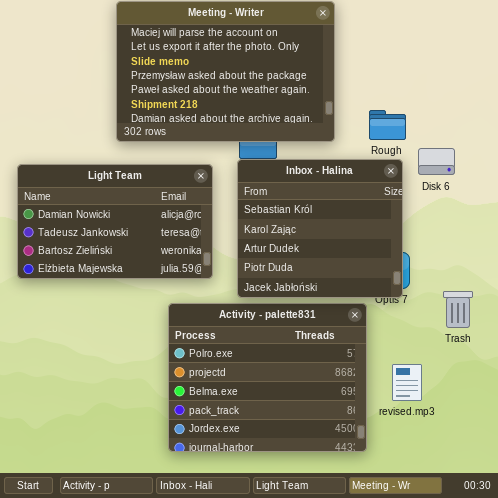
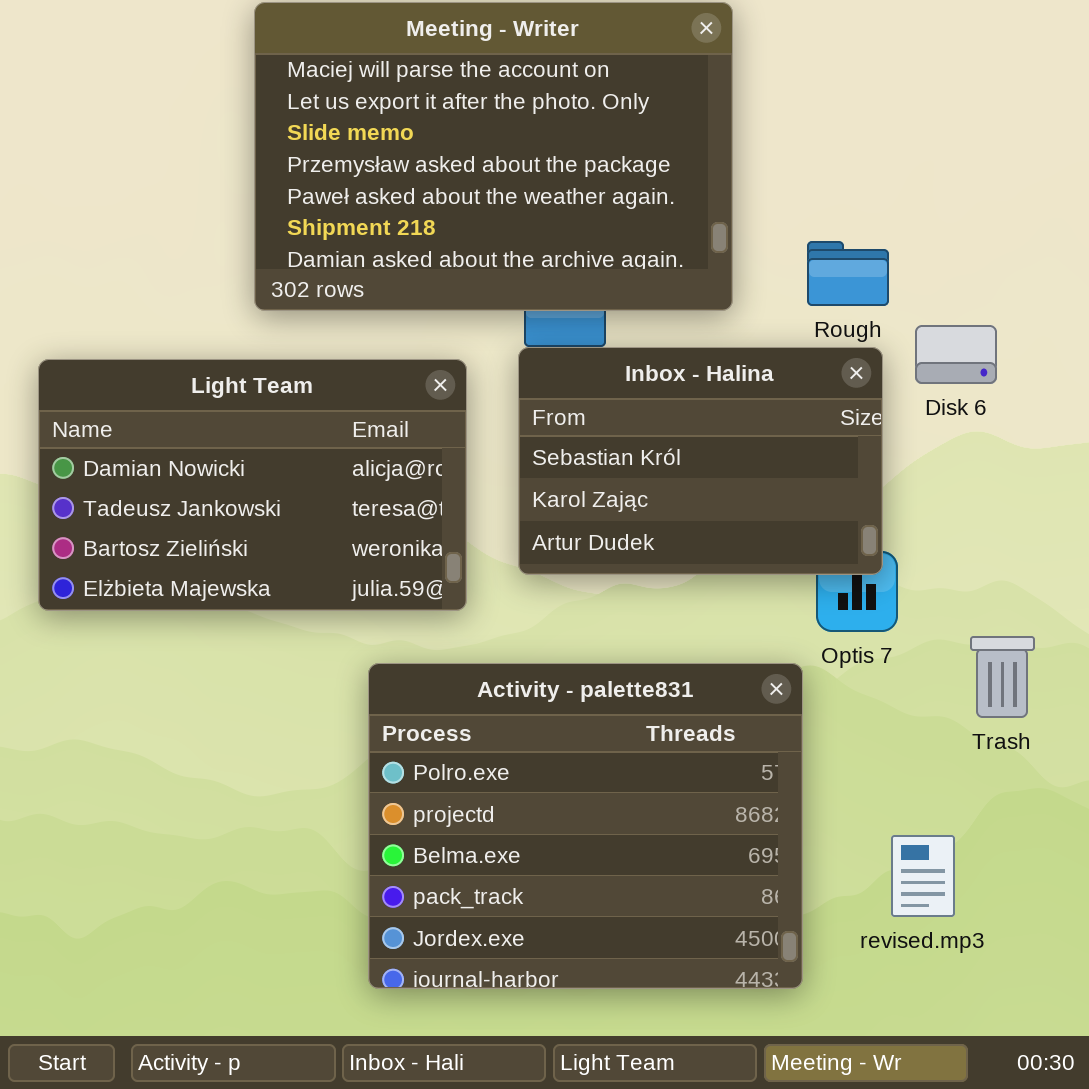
Inbox - Halina: [237,159,403,298] -> [518,347,883,575], resized
revised.mp3: [392,364,422,401] -> [891,835,955,917], moved

